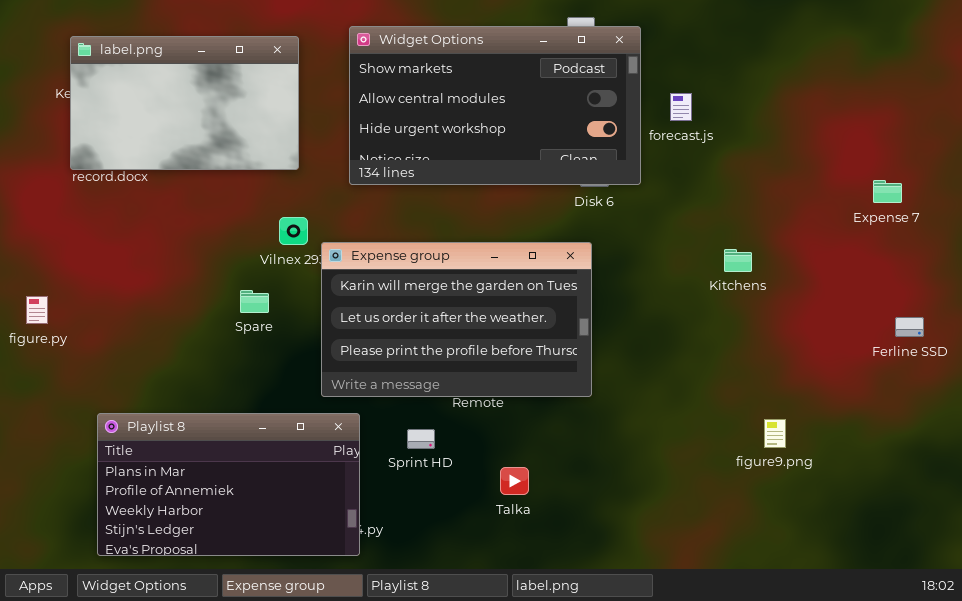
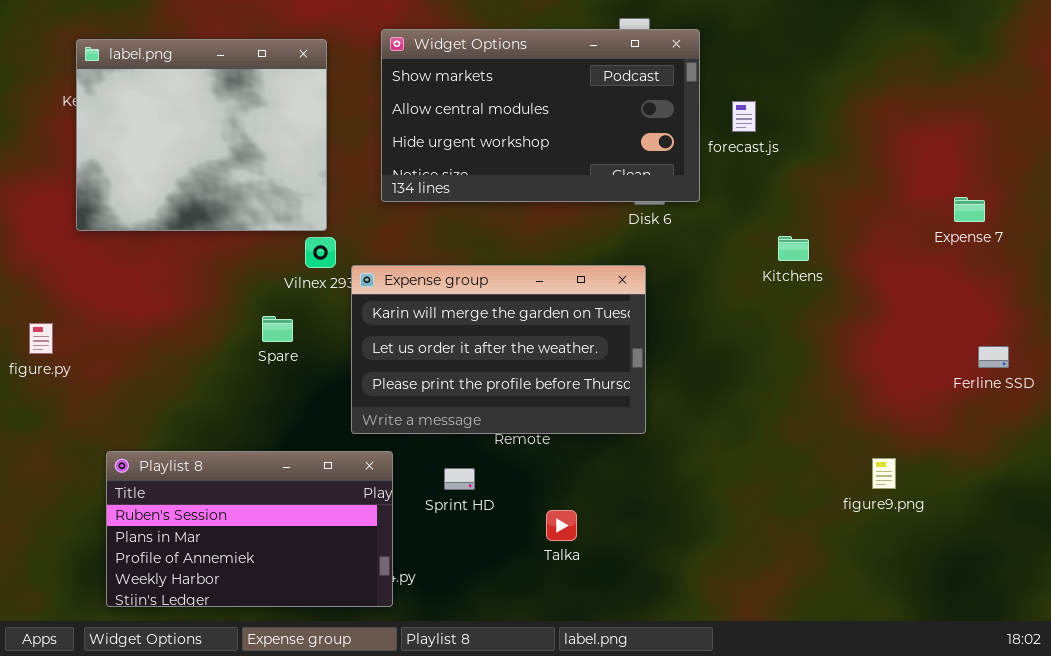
label.png: [70,36,299,170] -> [76,39,327,231], resized
Kitchens: [724,249,752,272] -> [778,236,809,261], moved
Playlist 8: [97,413,360,556] -> [106,451,393,607], scrolled up 1 row
figure9.png: [764,419,786,448] -> [872,458,896,489], moved

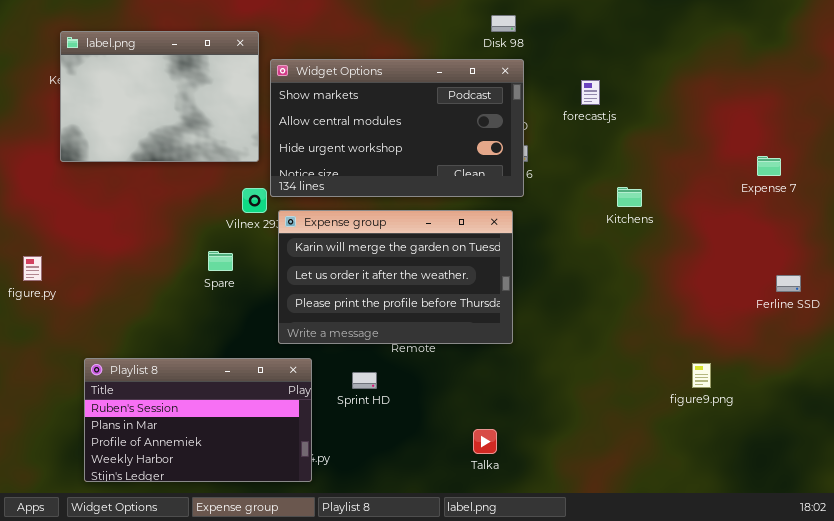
Widget Options: [381,29,700,202] -> [270,59,524,197], moved
label.png: [76,39,327,231] -> [60,31,259,162], resized
Talka: [546,510,577,541] -> [473,429,497,454], moved

